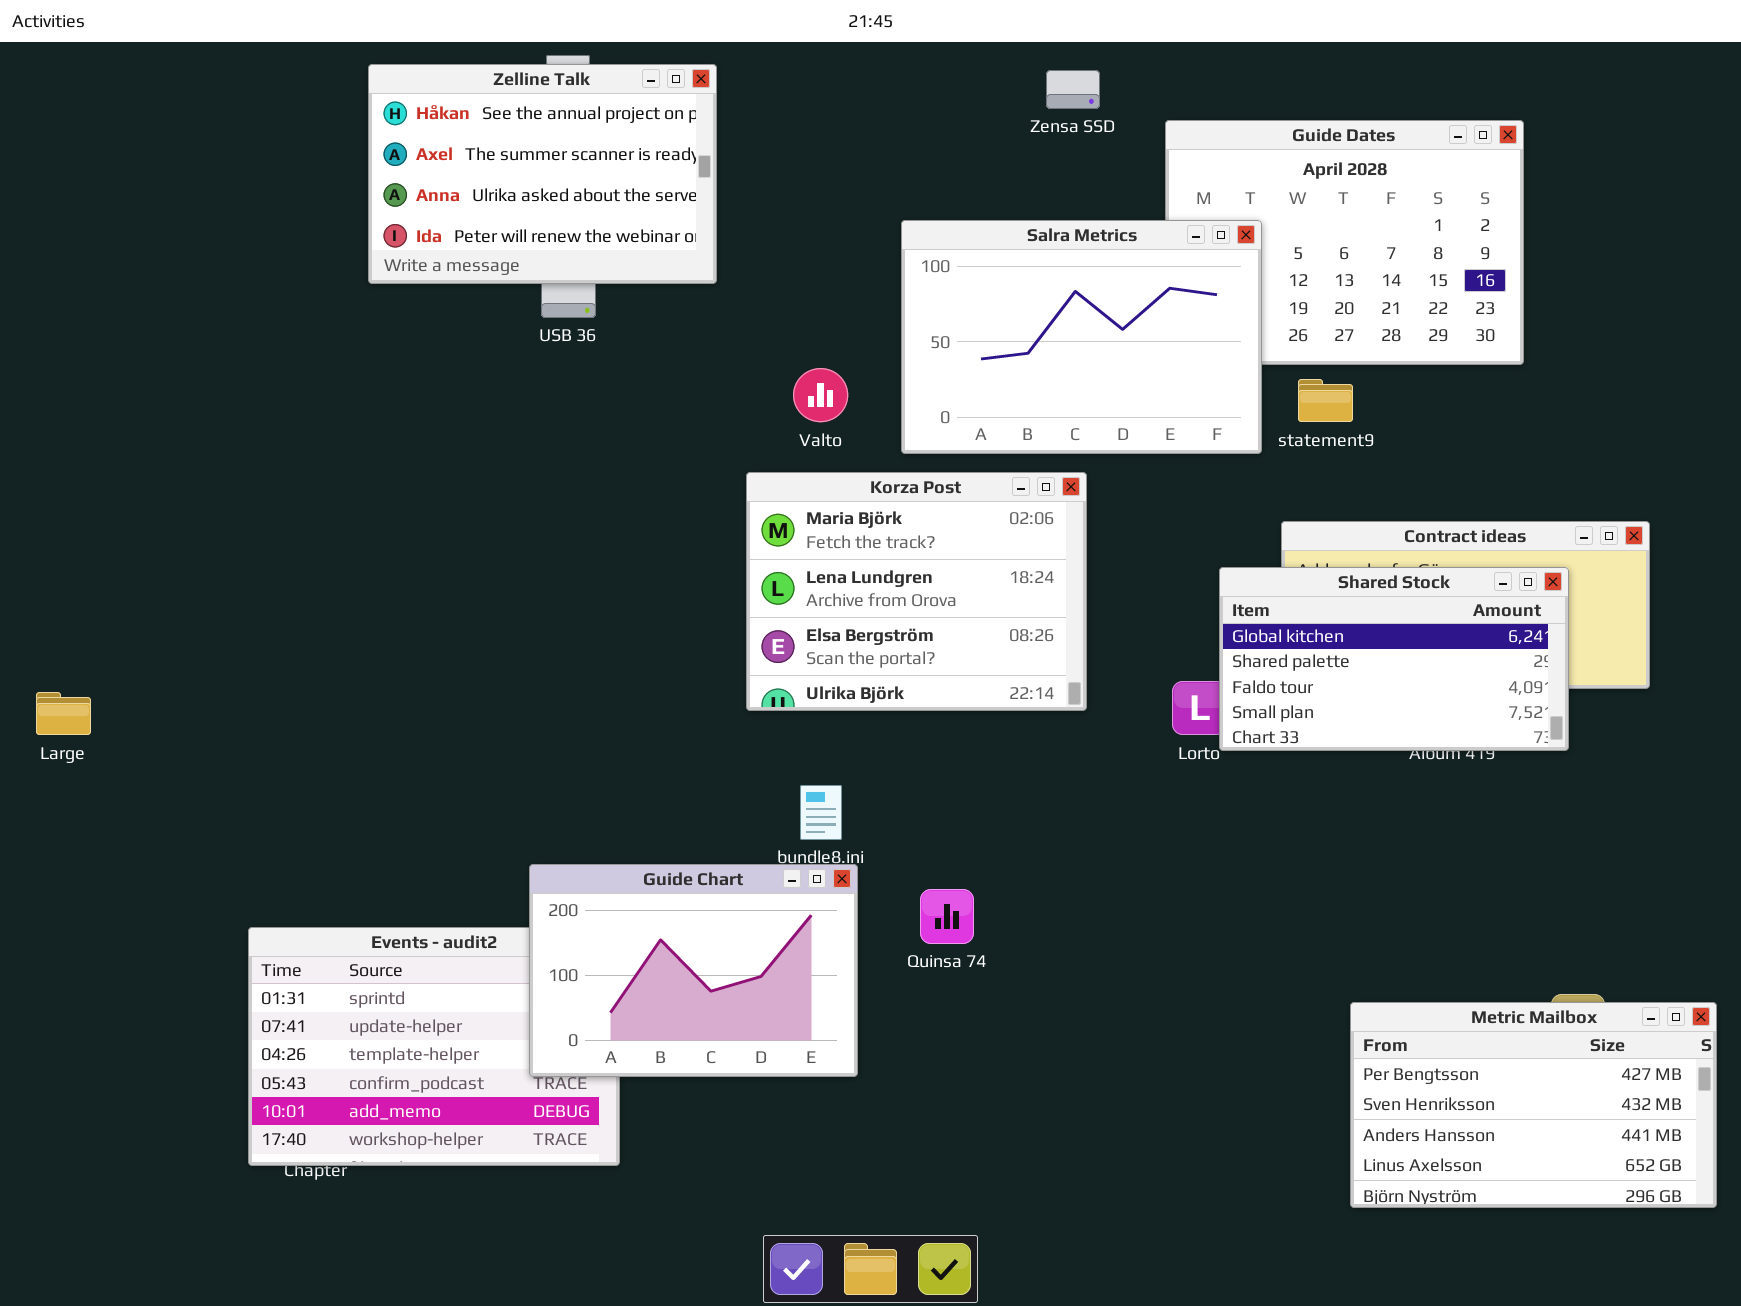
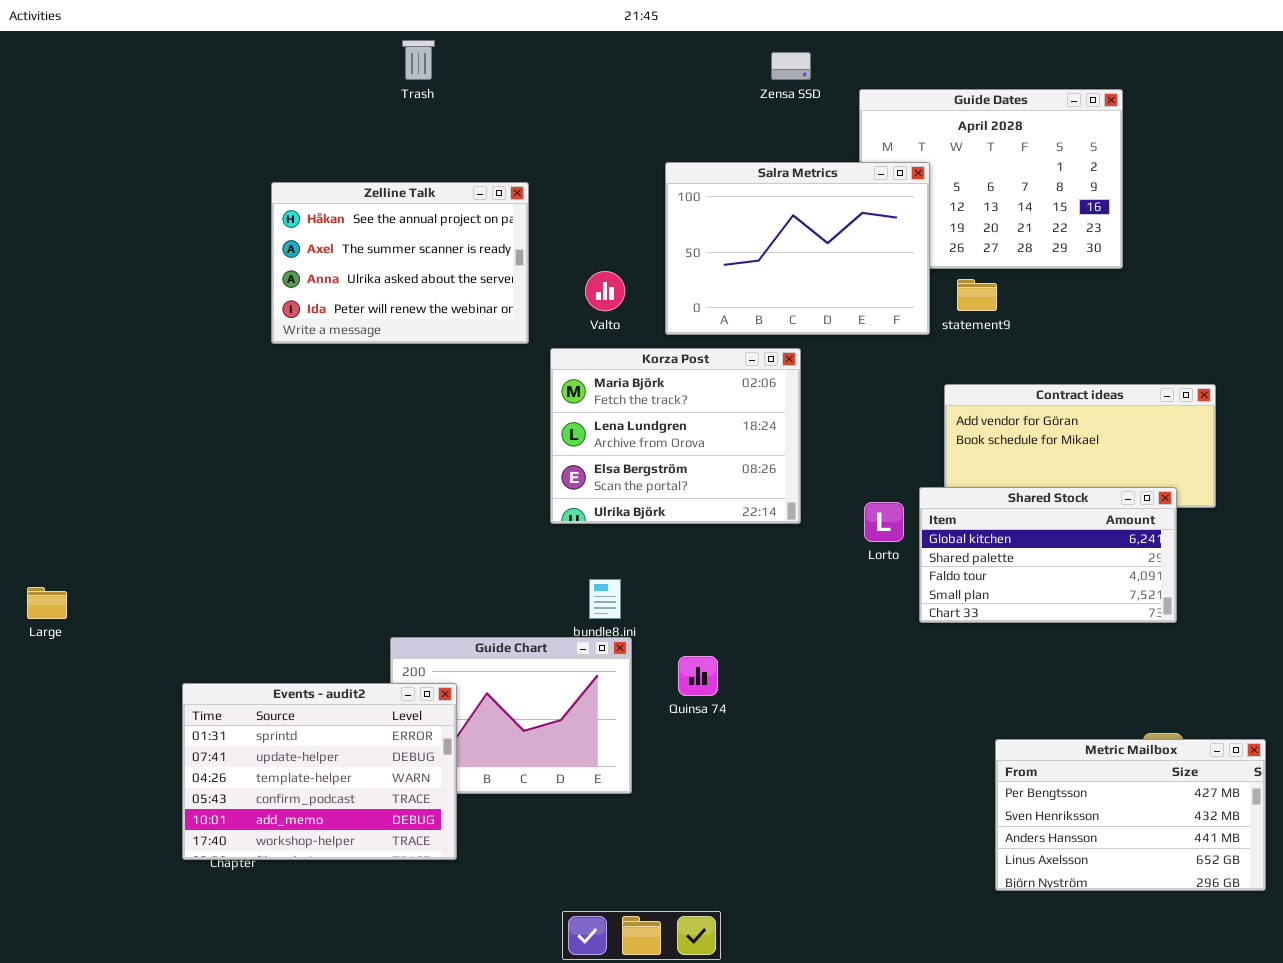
Zelline Talk: [368,64,717,284] -> [271,182,529,344], moved
Shared Stock: [1219,567,1569,751] -> [919,487,1177,623], moved
Large: [36,692,91,735] -> [27,587,67,619], moved
Events - audit2: [248,927,620,1166] -> [182,683,457,860], raised

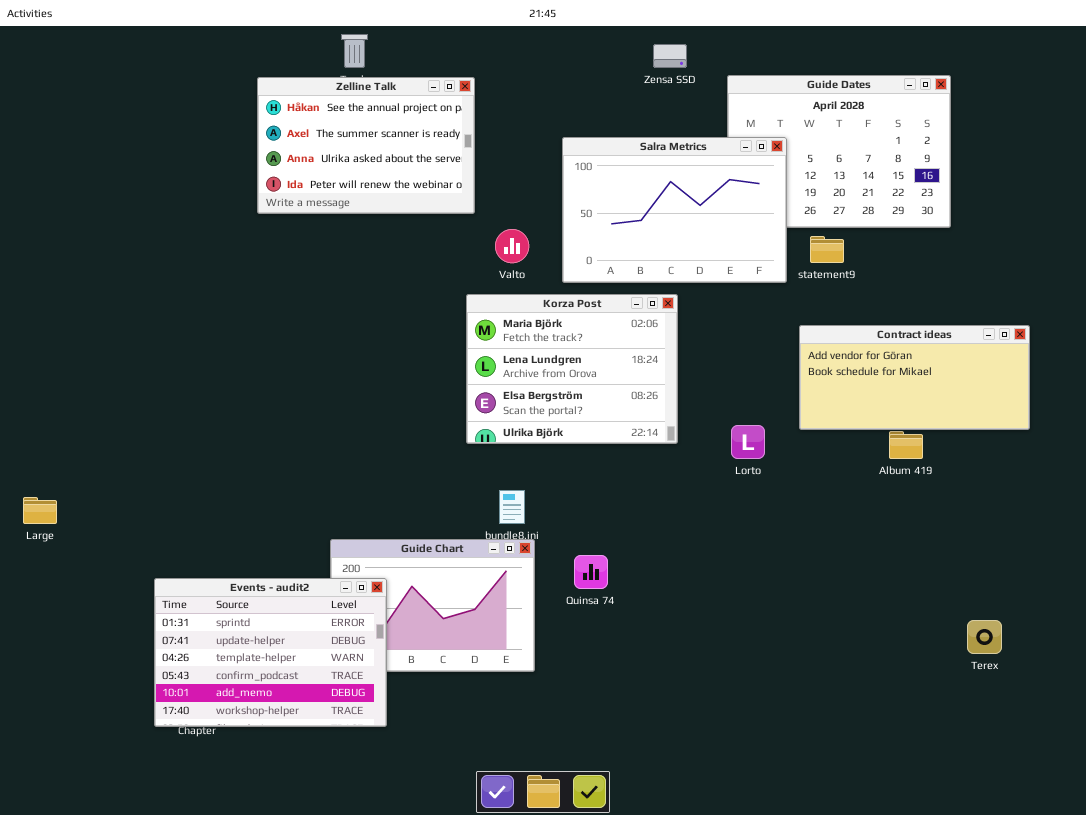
Zelline Talk: [271,182,529,344] -> [257,77,475,214], moved
Shared Stock: [919,487,1177,623] -> none, closed
Metric Mailbox: [995,739,1266,891] -> none, closed

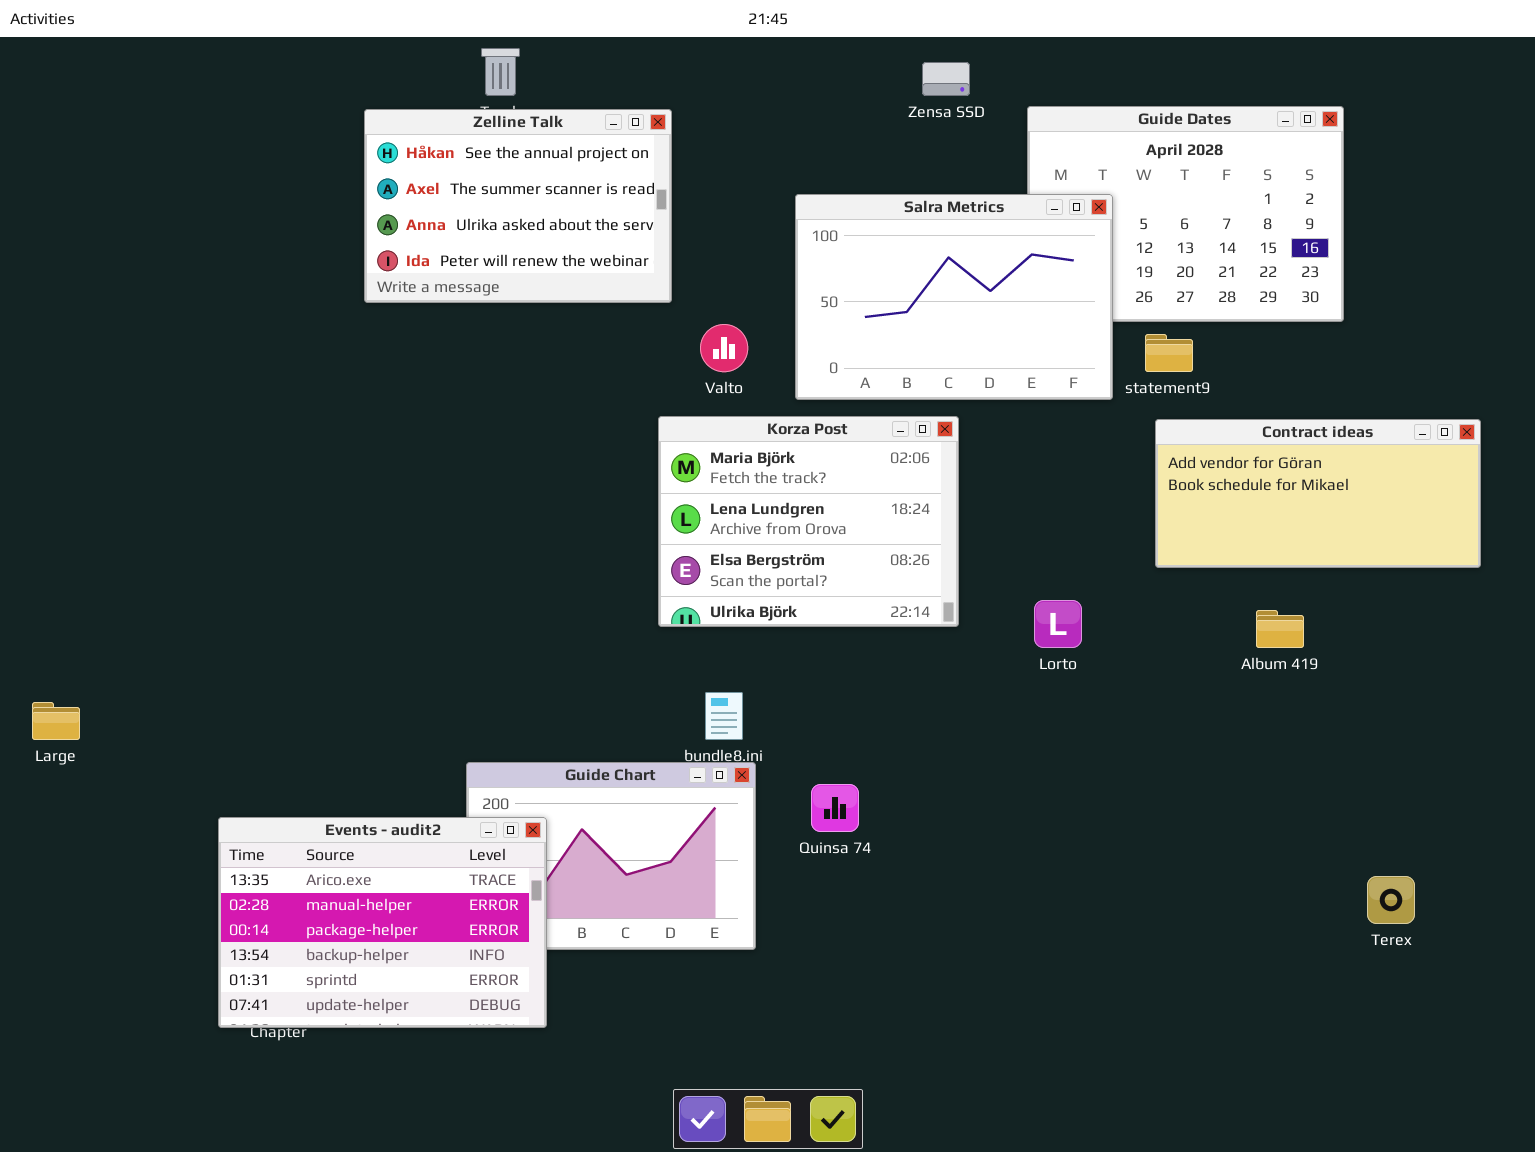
Contract ideas: [799,325,1030,430] -> [1155,419,1481,568], moved
Events - audit2: [154,578,387,727] -> [218,817,547,1028], scrolled up 4 rows

